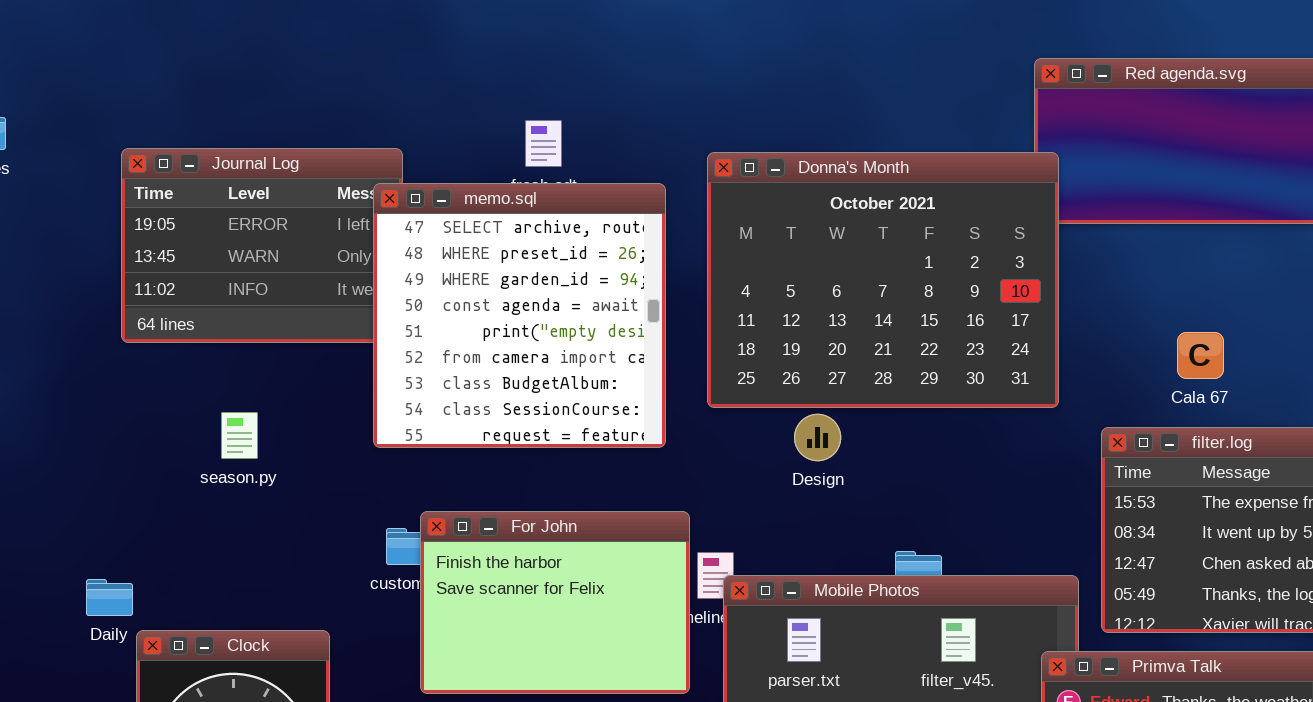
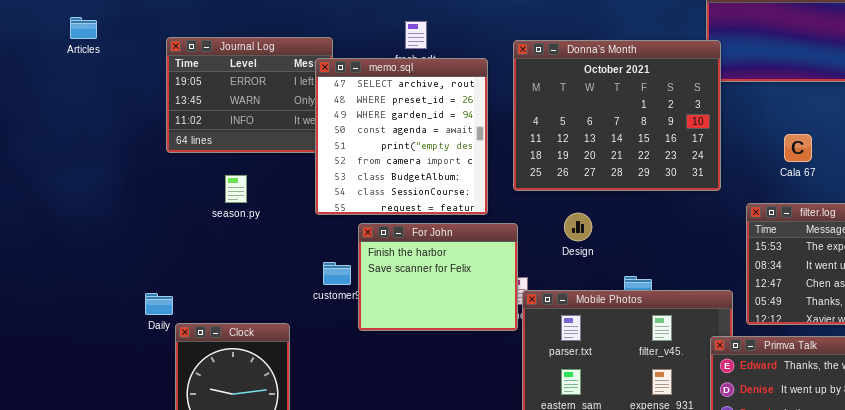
Cala 67: [1177,332,1224,379] -> [784,134,812,162], moved
season.py: [221,412,258,459] -> [225,175,247,203], moved
Design: [794,414,841,461] -> [564,213,592,241], moved
For John: [420,511,690,694] -> [358,223,518,331], moved

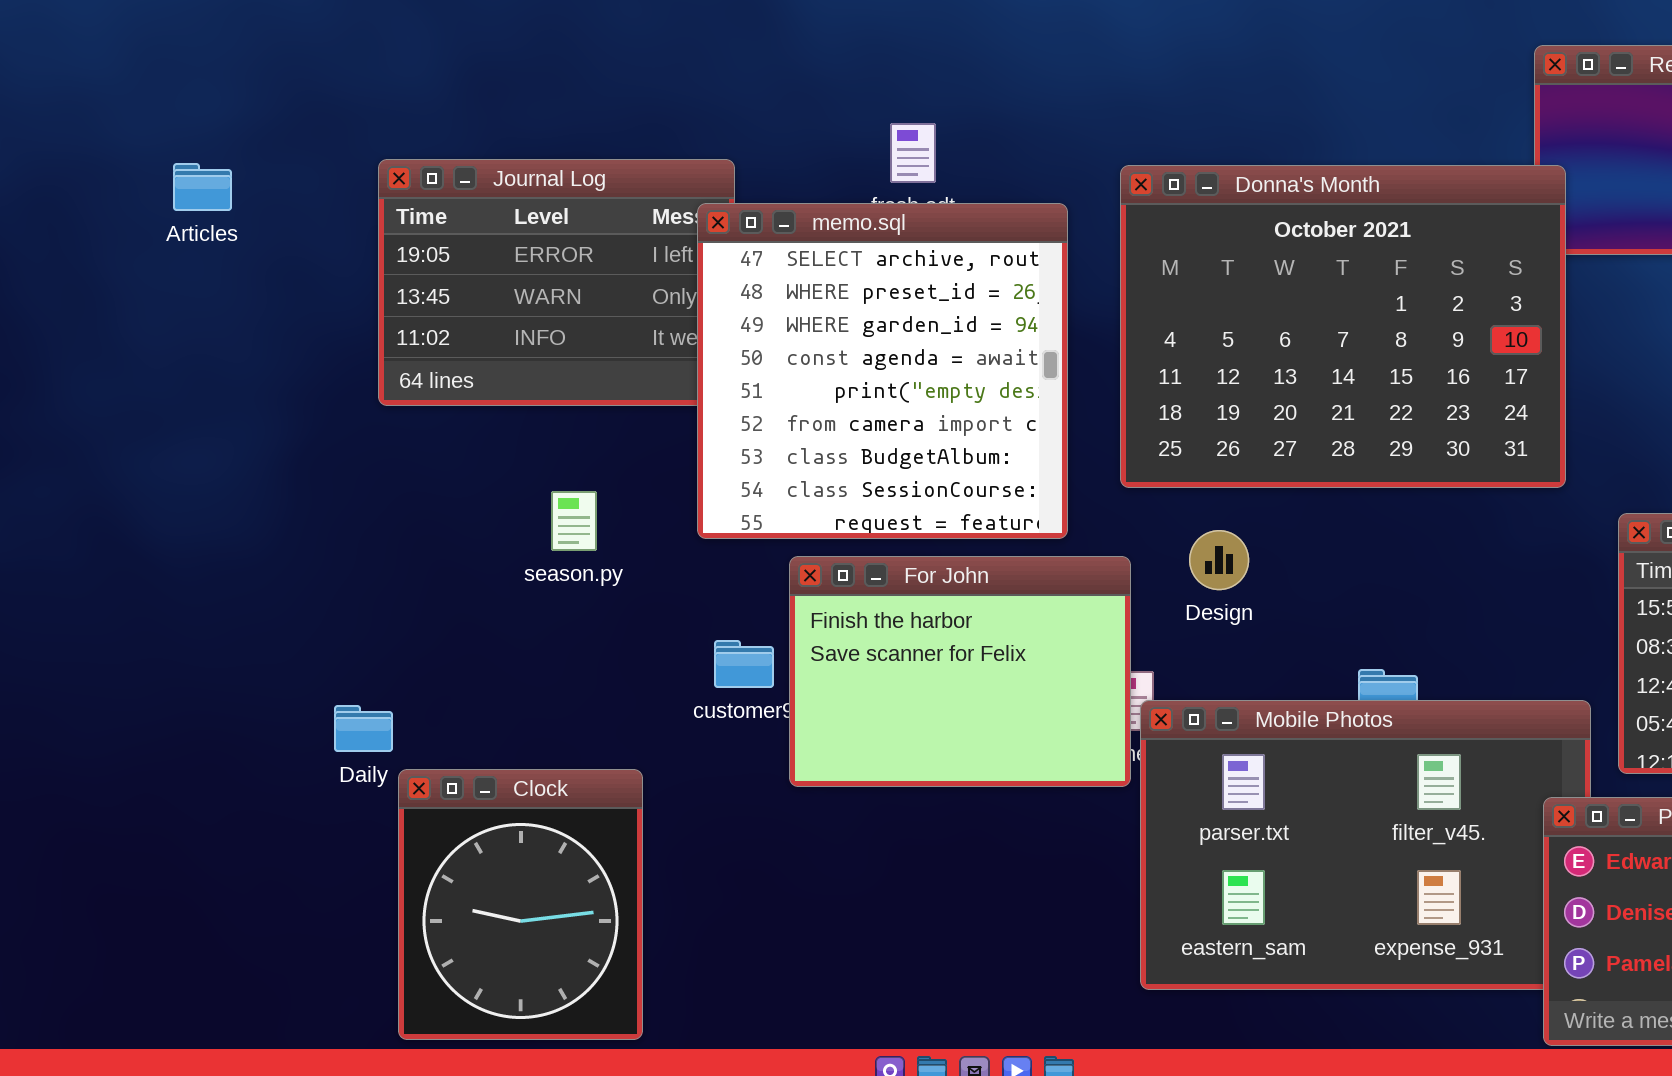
Articles: [70,17,97,39] -> [173,163,232,211], moved
season.py: [225,175,247,203] -> [551,491,597,551], moved
Design: [564,213,592,241] -> [1189,530,1249,590], moved

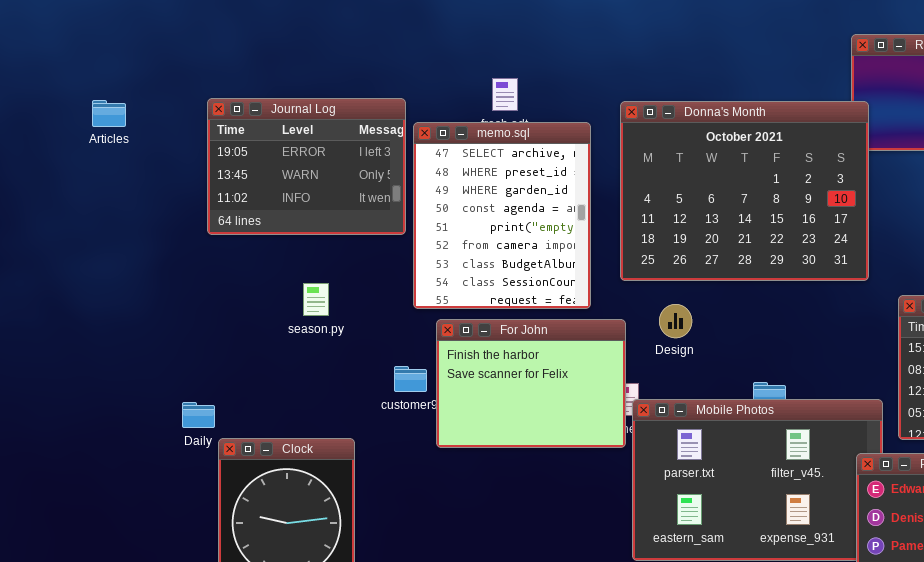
memo.sql: [697,203,1068,539] -> [413,122,591,309], resized

